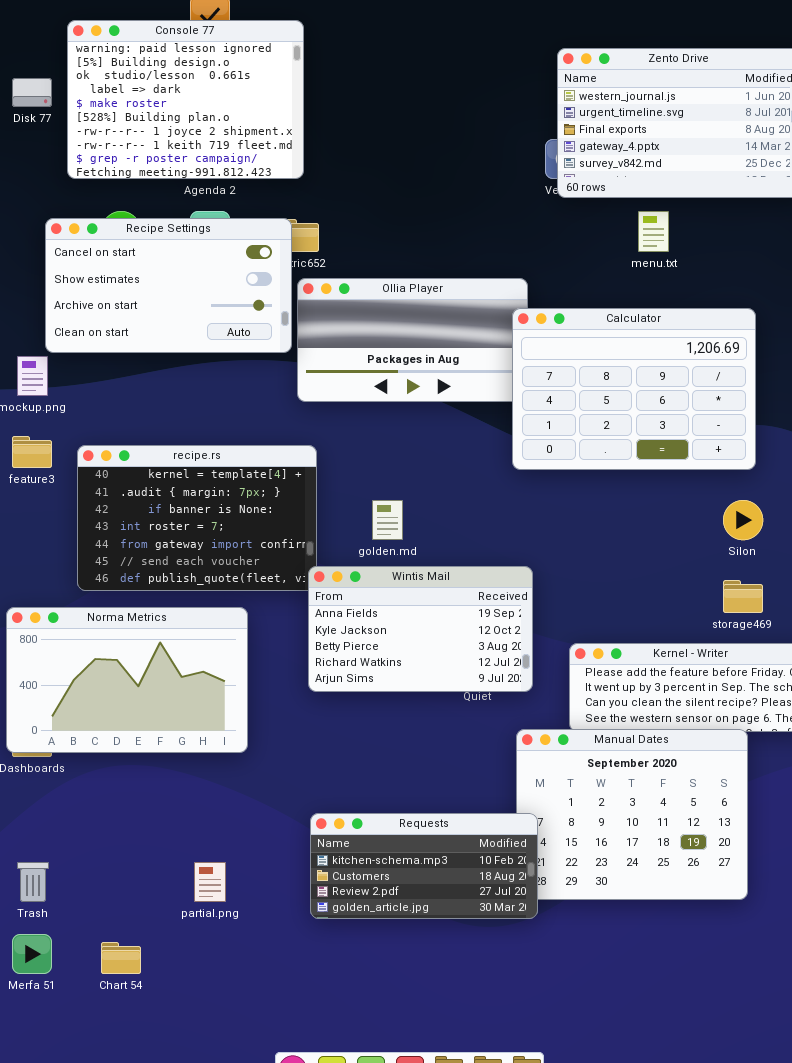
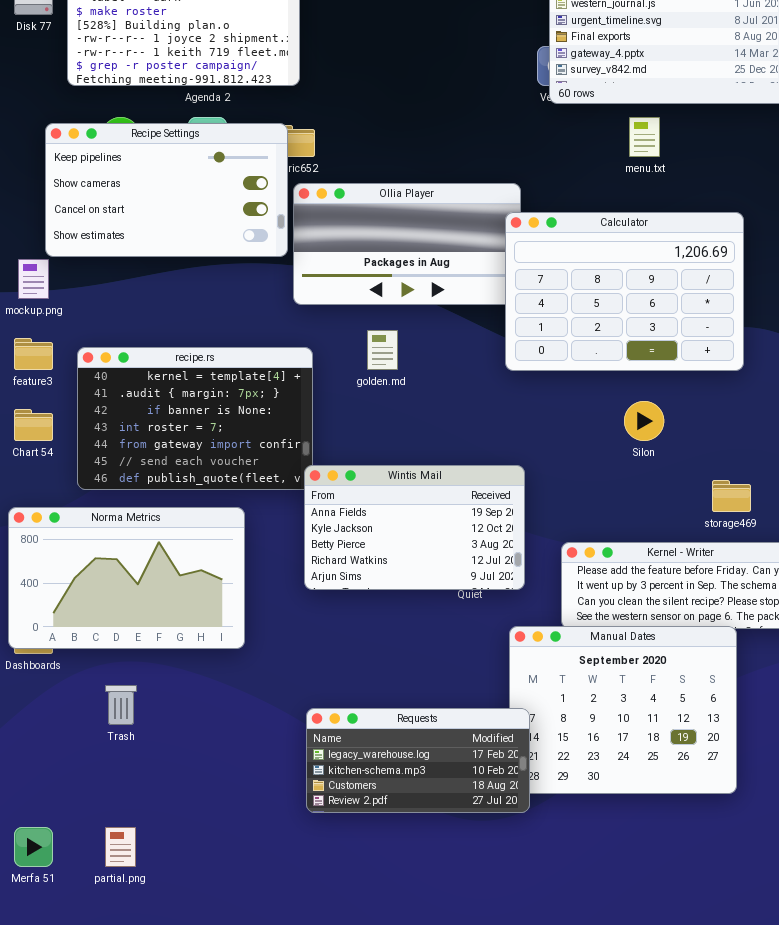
Recipe Settings: [45,218,292,353] -> [45,123,288,257], scrolled up 2 rows
golden.md: [372,500,403,540] -> [367,330,398,370], moved
Silon: [723,500,763,540] -> [624,401,664,441], moved
Requests: [310,813,538,919] -> [306,708,530,813], scrolled up 1 row
Trash: [17,862,49,902] -> [105,685,137,725], moved
partial.png: [194,862,226,902] -> [105,827,136,867], moved
Chart 54: [101,942,141,974] -> [14,409,53,441], moved

